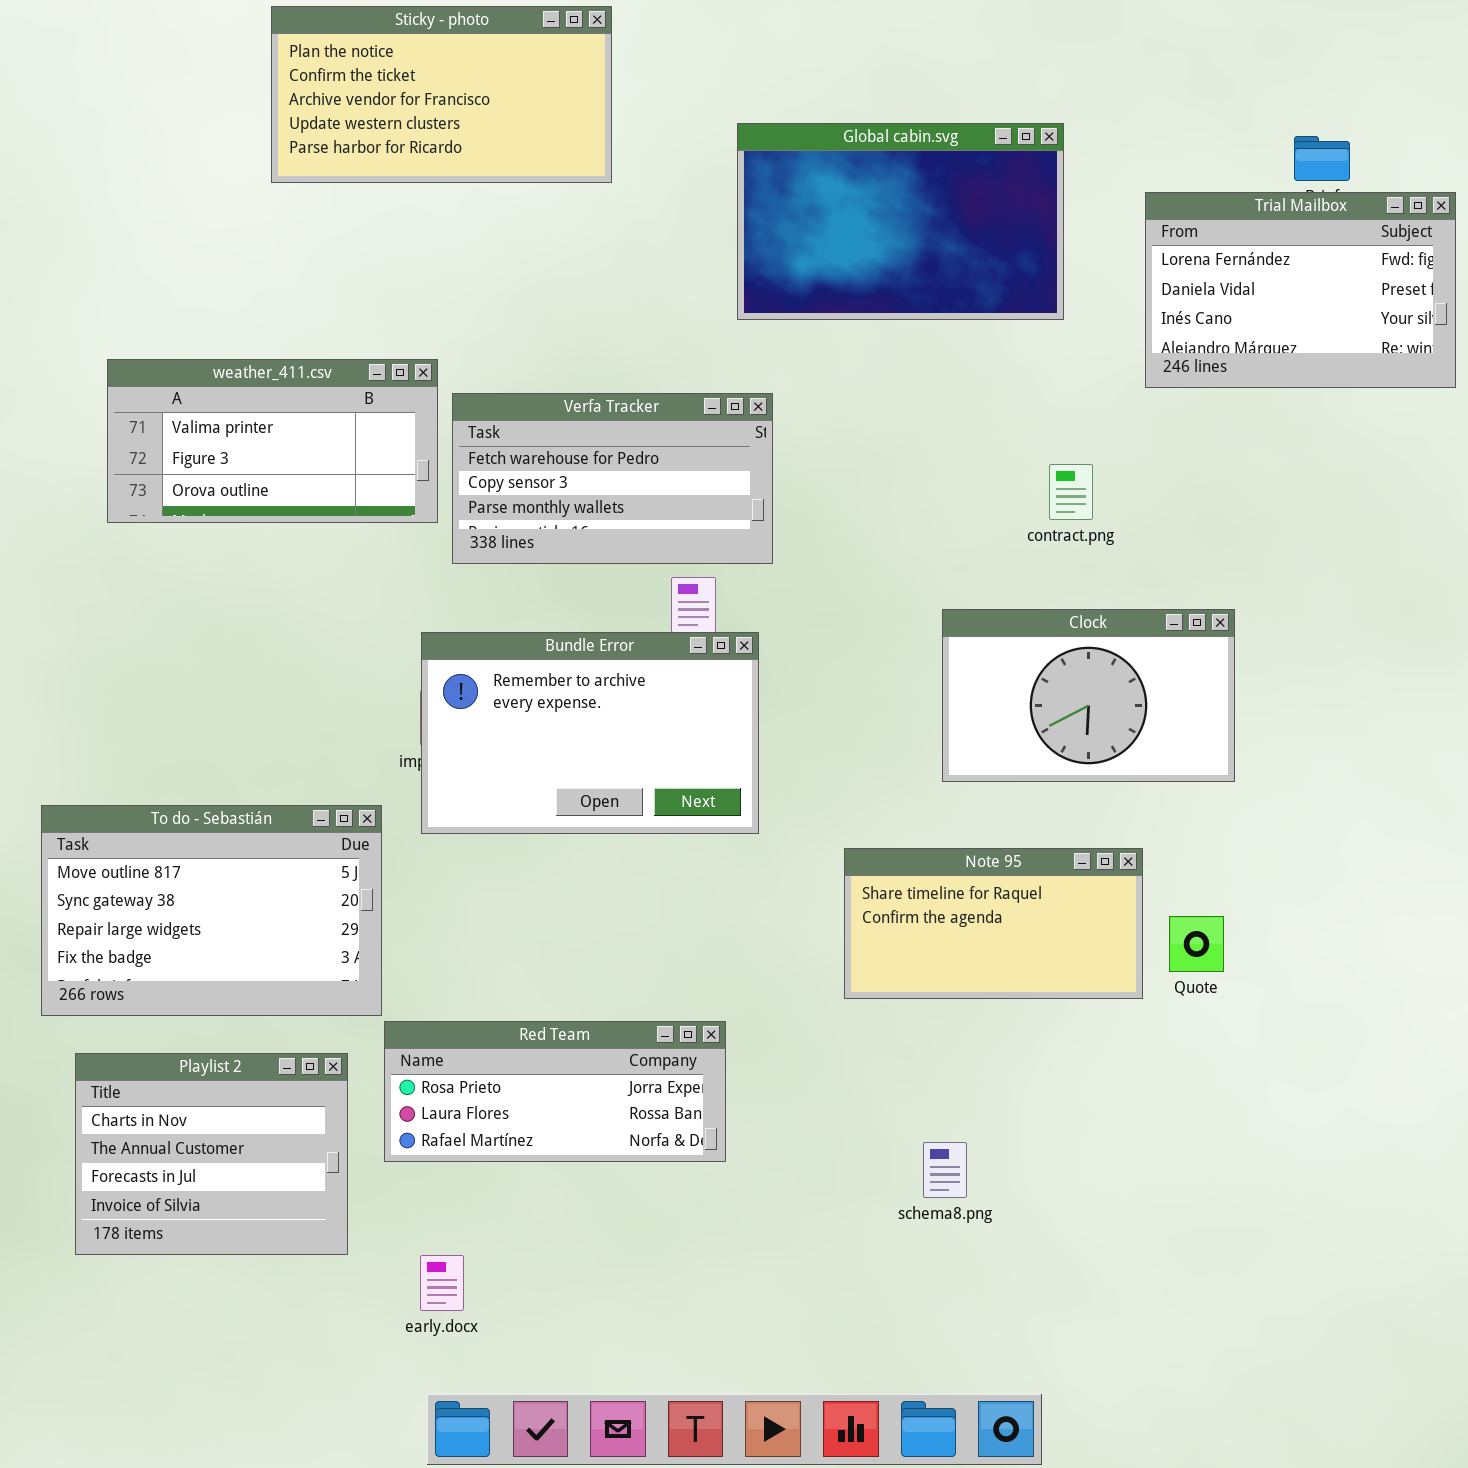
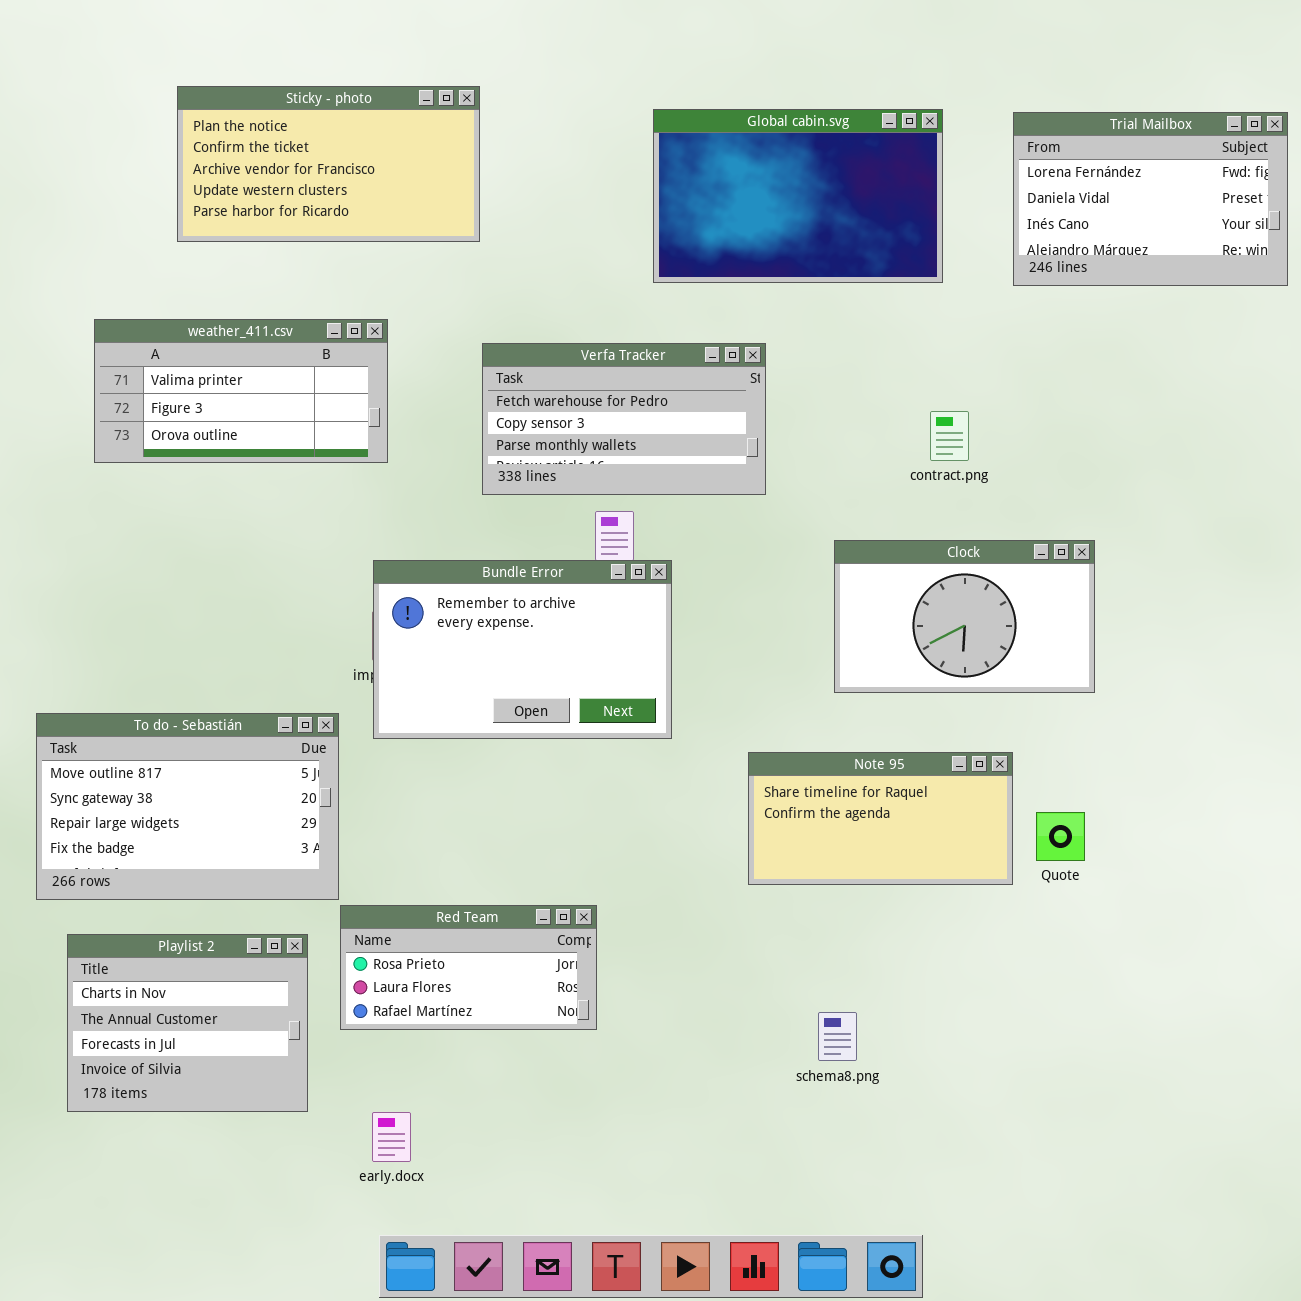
Sticky - photo: [271,6,612,183] -> [177,86,480,242], moved
Trial Mailbox: [1145,192,1456,388] -> [1013,112,1288,286], moved
Verfa Tracker: [452,393,773,564] -> [482,343,766,495], moved
Red Team: [384,1021,726,1162] -> [340,905,597,1030], resized

